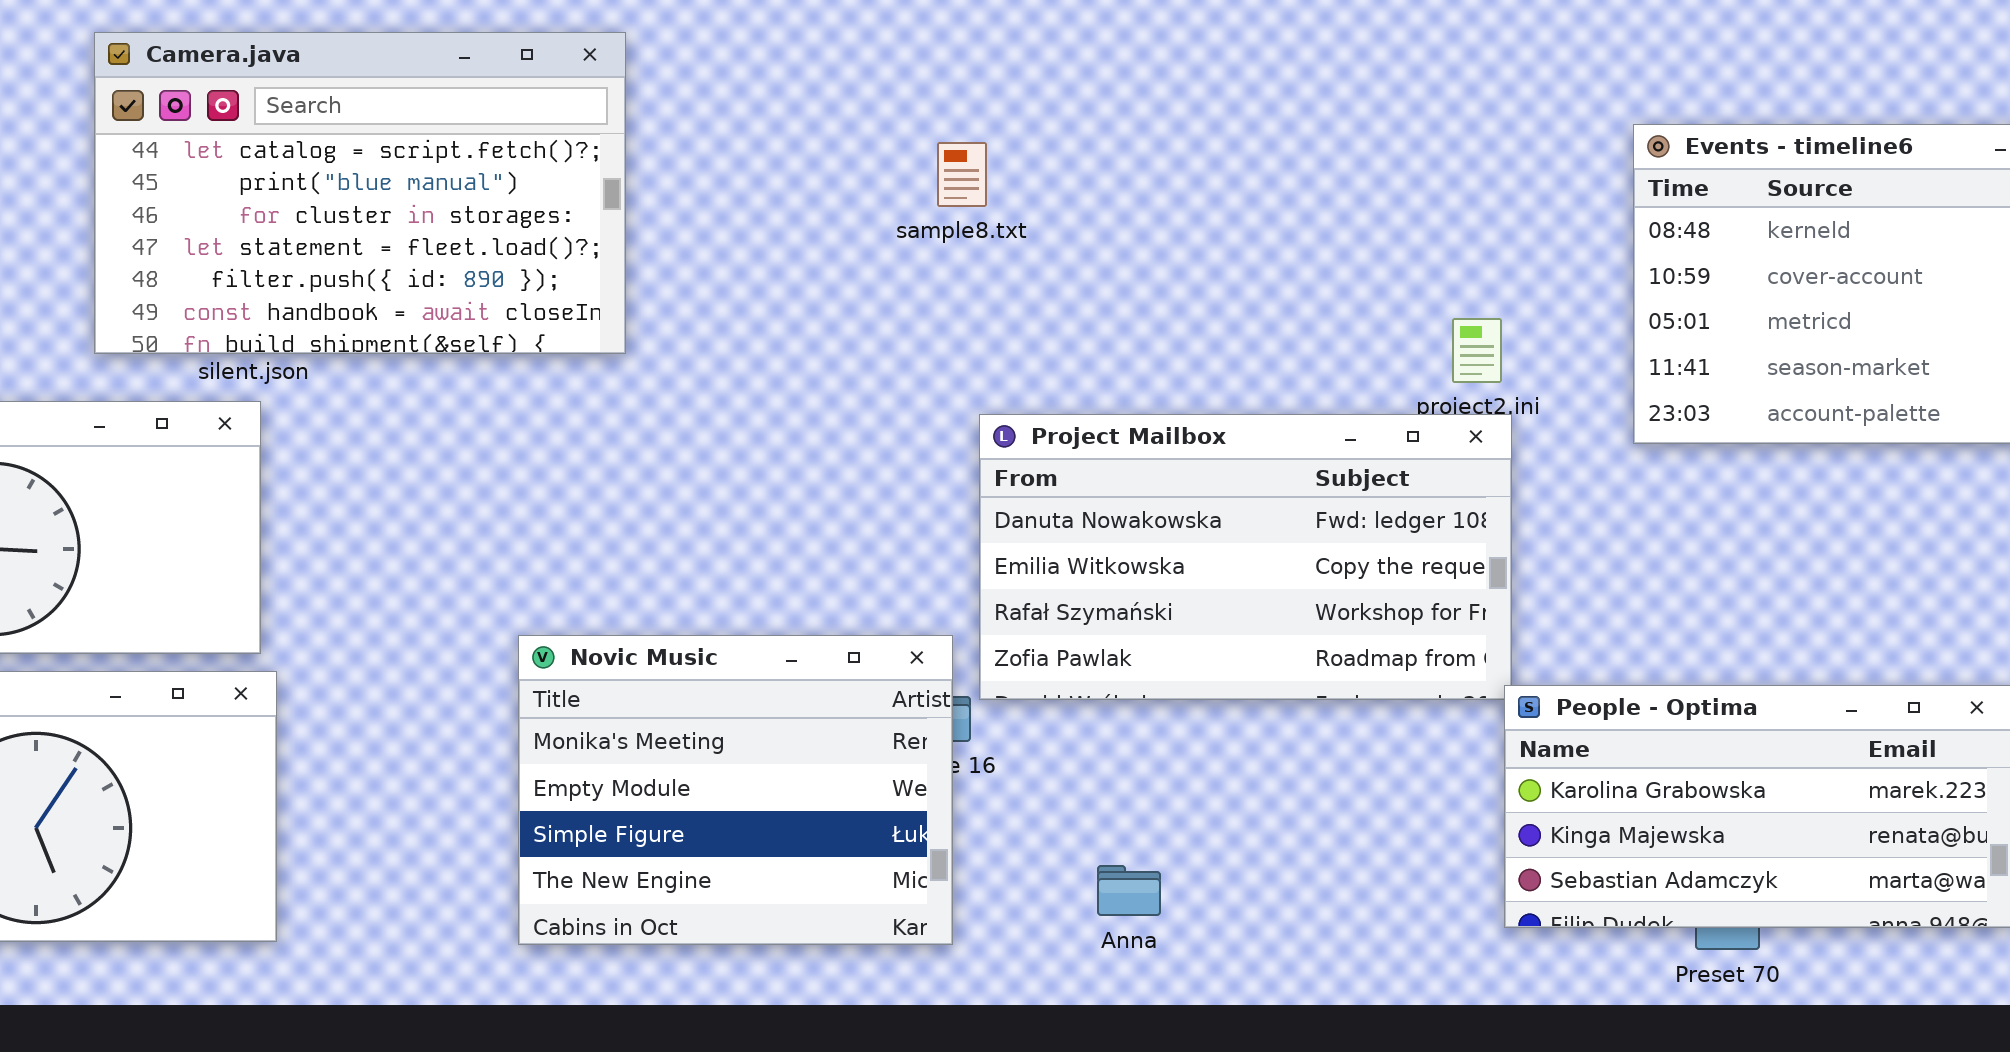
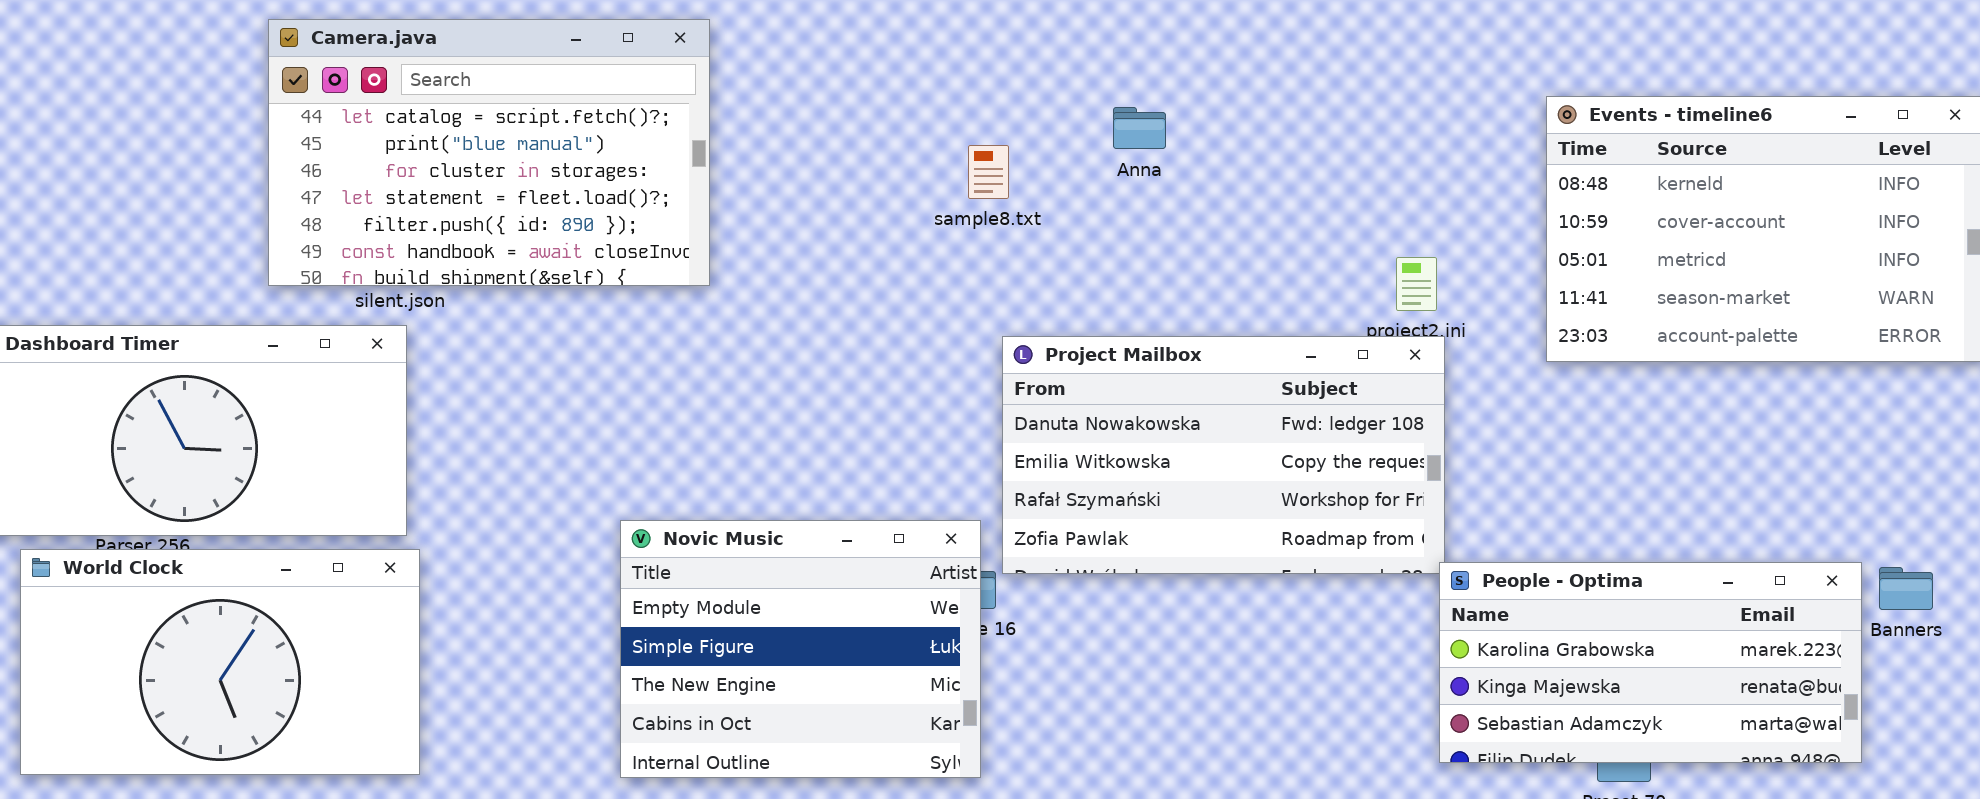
sample8.txt: [937,142,987,207] -> [968,145,1009,199], moved
Novic Music: [518,635,953,945] -> [620,520,981,778], scrolled down 1 row
Anna: [1097,865,1161,916] -> [1113,107,1166,149], moved

